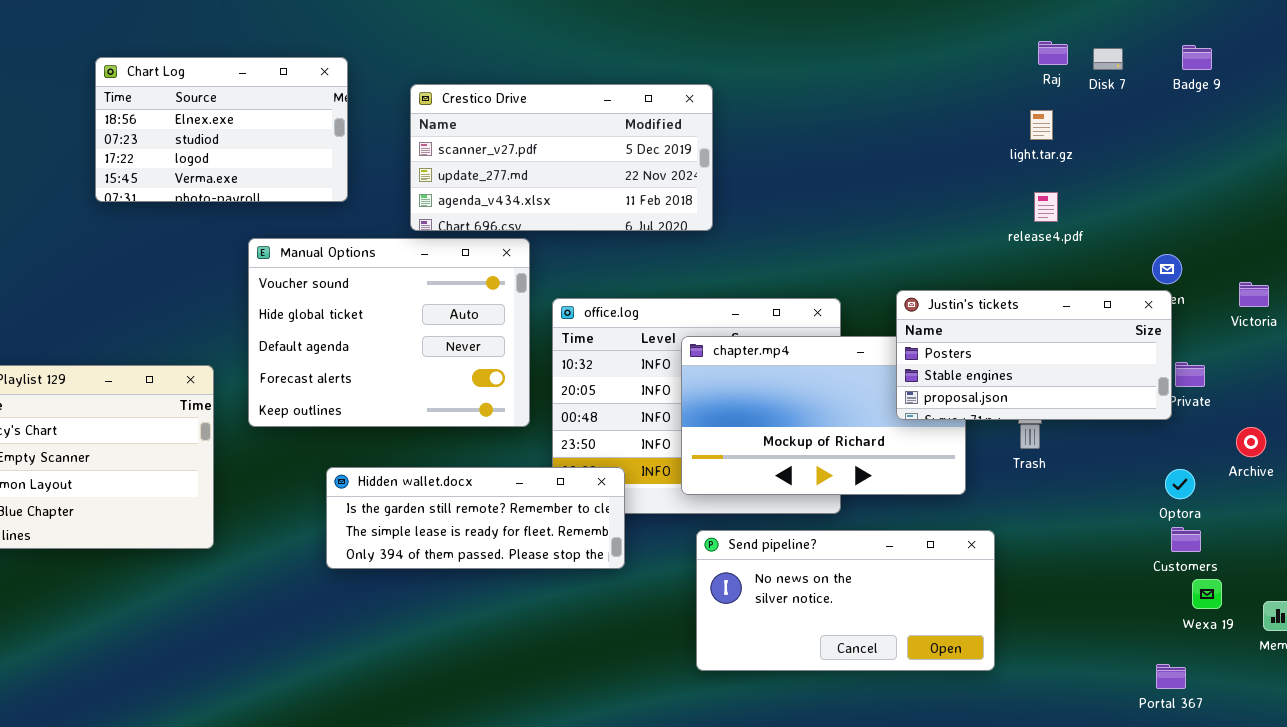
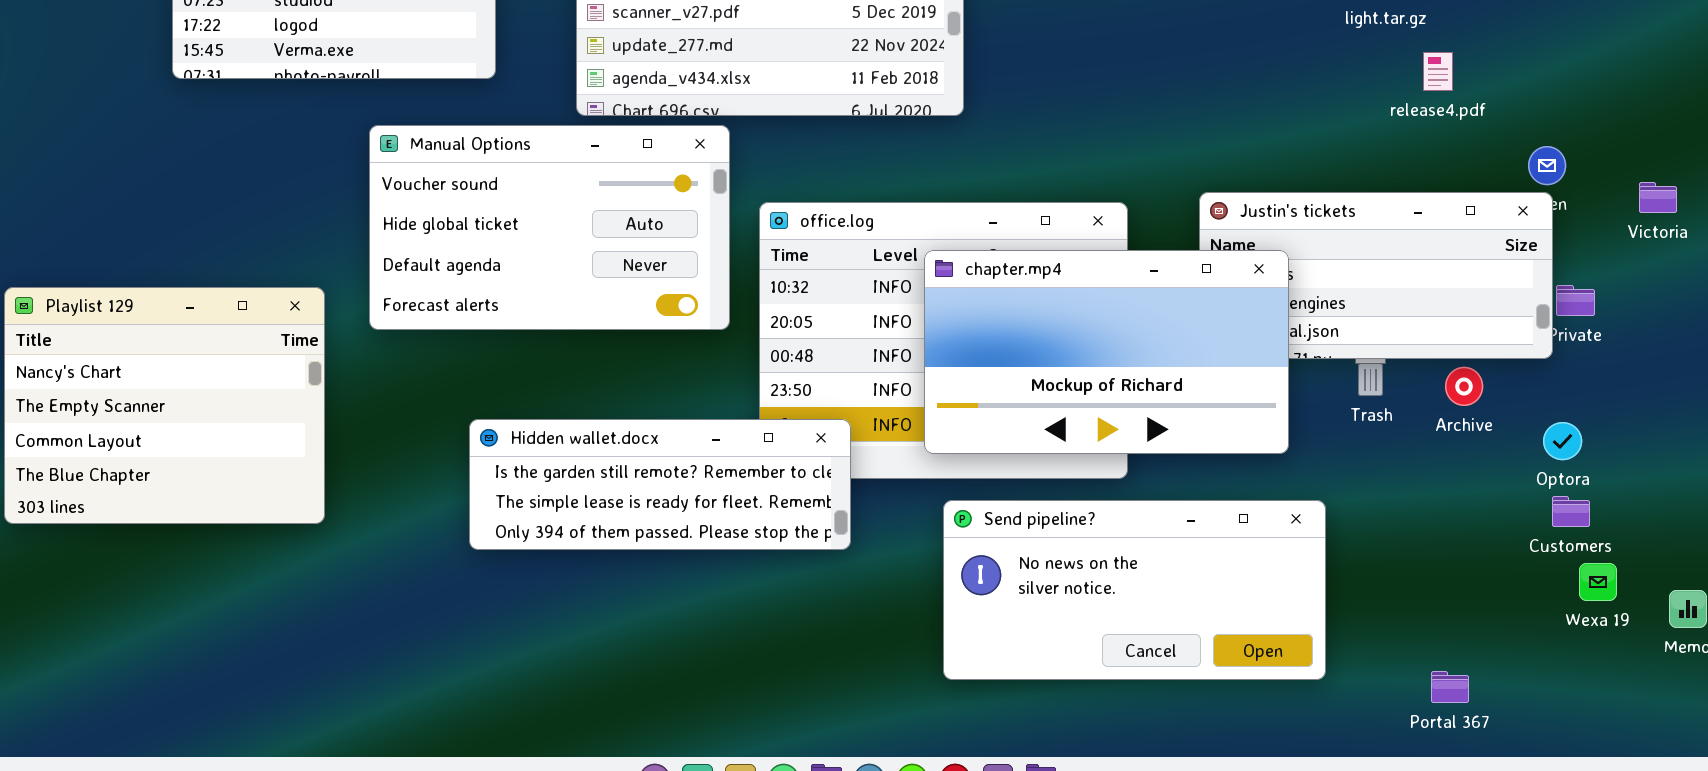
release4.pdf: [1034,192,1058,222] -> [1423,52,1453,91], moved
Manual Options: [248,238,530,427] -> [369,125,730,330], resized
chapter.mp4: [681,336,966,495] -> [924,250,1289,454], raised
Archive: [1236,427,1266,457] -> [1445,367,1483,406], moved
Portal 367: [1156,664,1186,689] -> [1431,671,1469,703], moved

